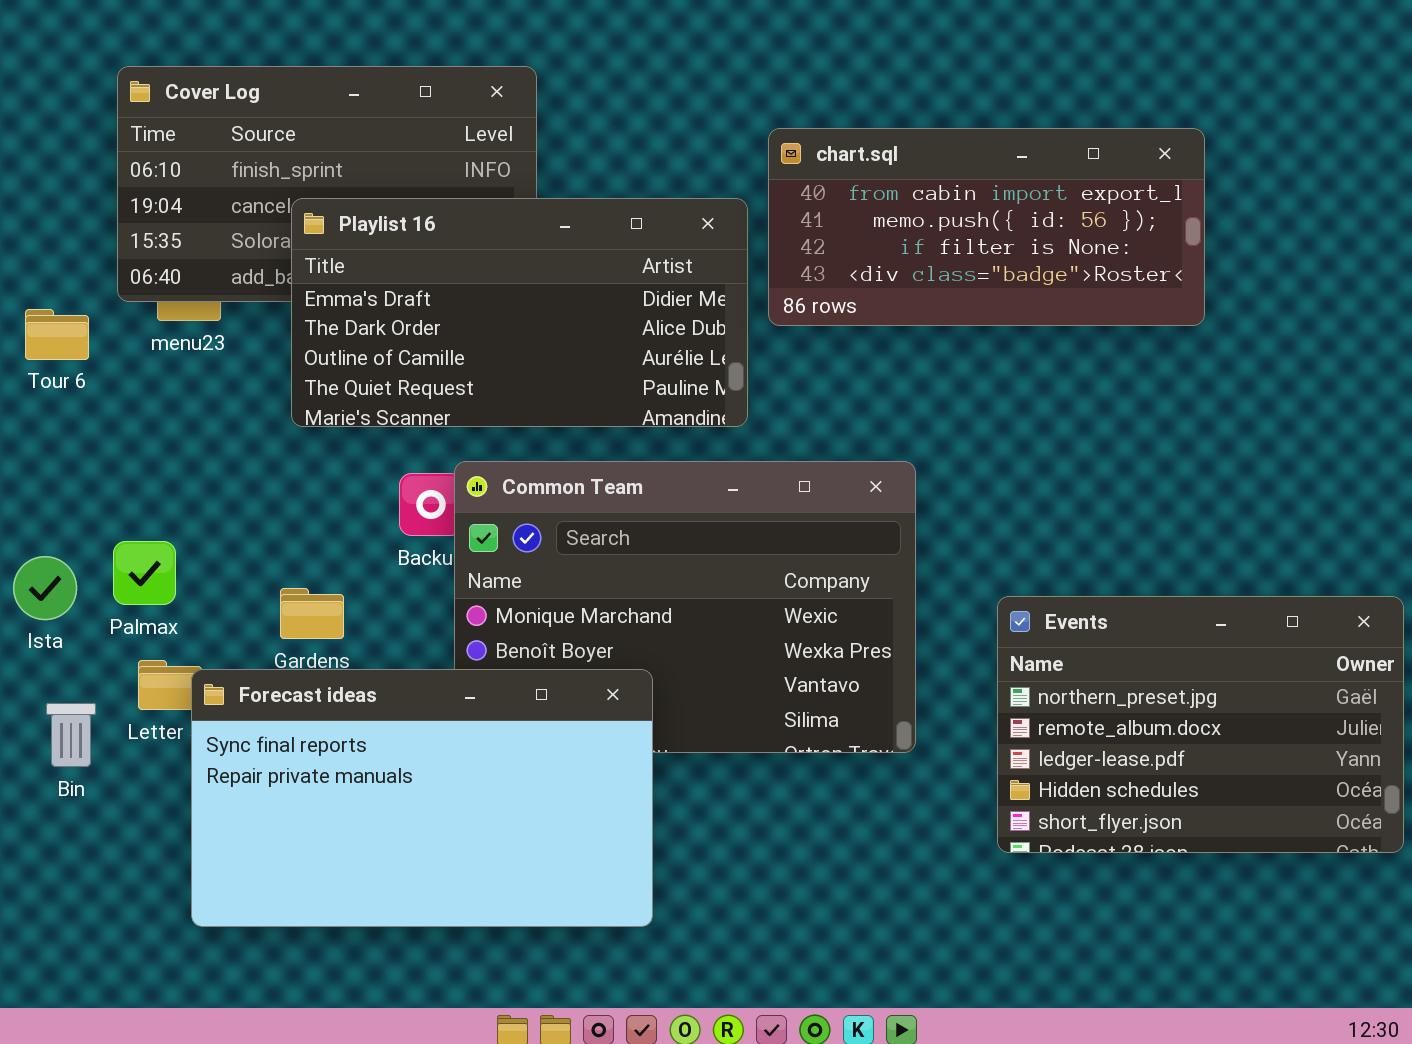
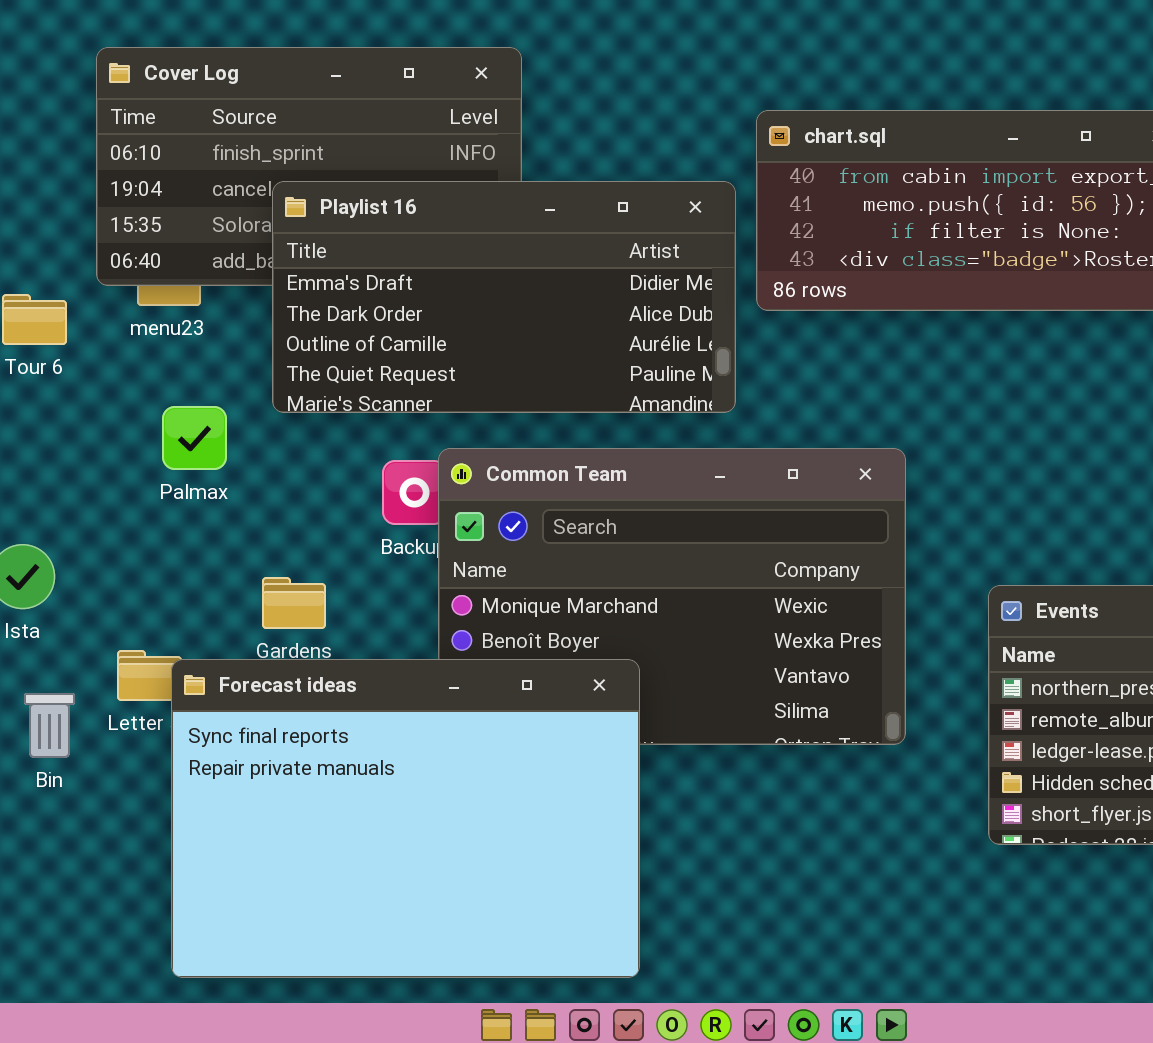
Palmax: [113,541,176,605] -> [162,406,227,470], moved
Forecast ideas: [191,669,653,927] -> [171,659,640,978], resized

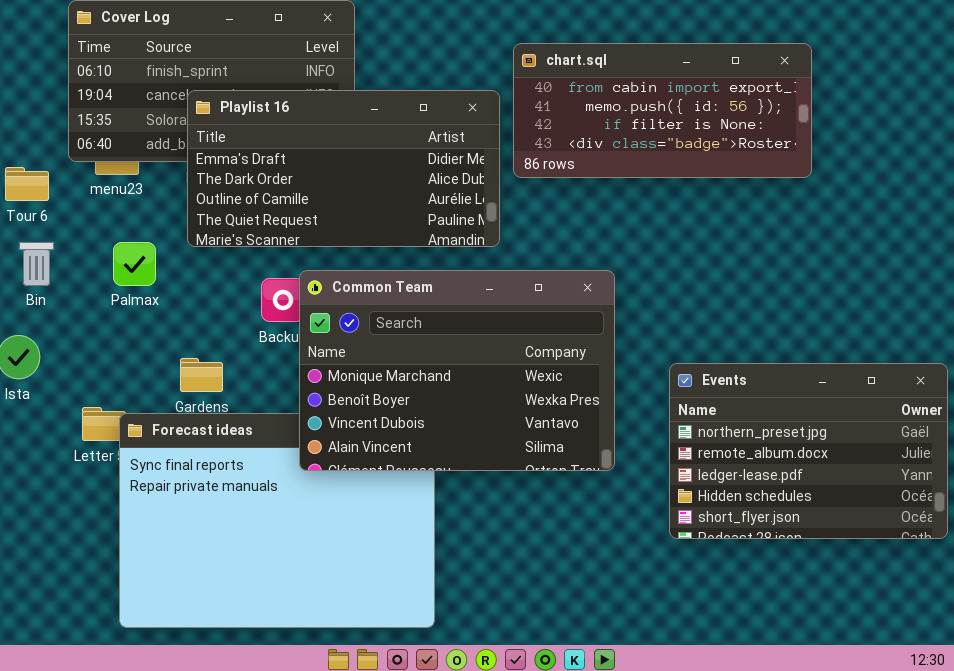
Common Team: [438,448,906,745] -> [299,270,615,471], raised
Bin: [24,693,75,758] -> [19,242,54,286], moved

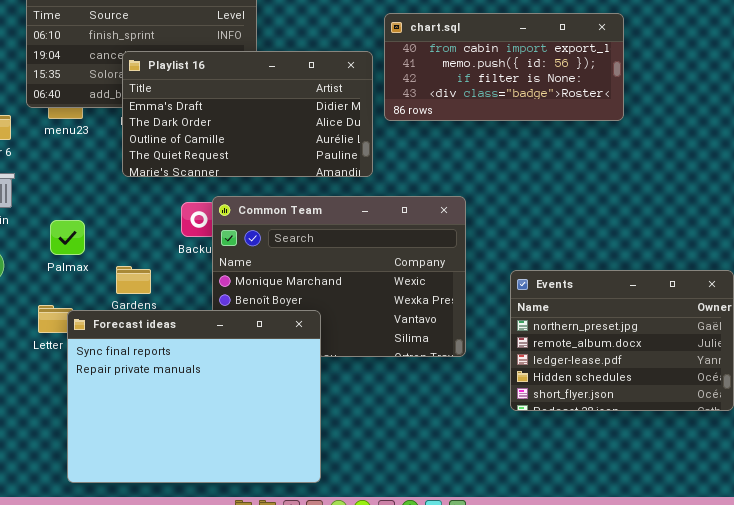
Palmax: [113,242,156,286] -> [50,220,85,255], moved
Forecast ideas: [119,413,435,628] -> [67,310,321,483], raised

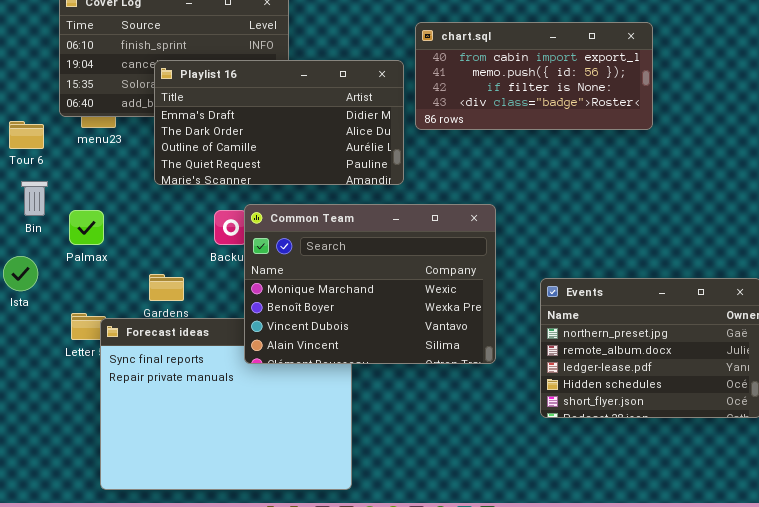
Common Team: [212,196,466,357] -> [244,204,496,364], raised
Palmax: [50,220,85,255] -> [69,210,104,245], moved

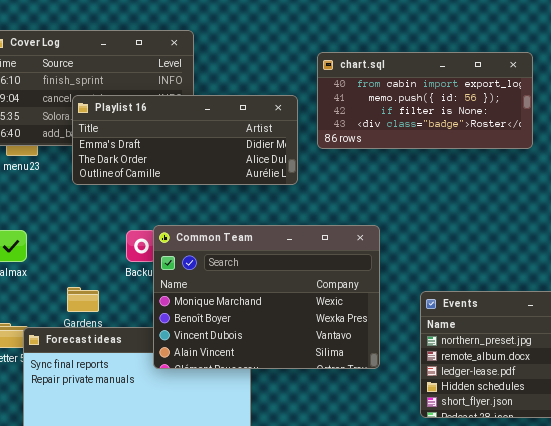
chart.sql: [415,22,653,130] -> [317,52,533,149], moved
Playlist 16: [154,60,404,185] -> [72,95,298,185], resized

